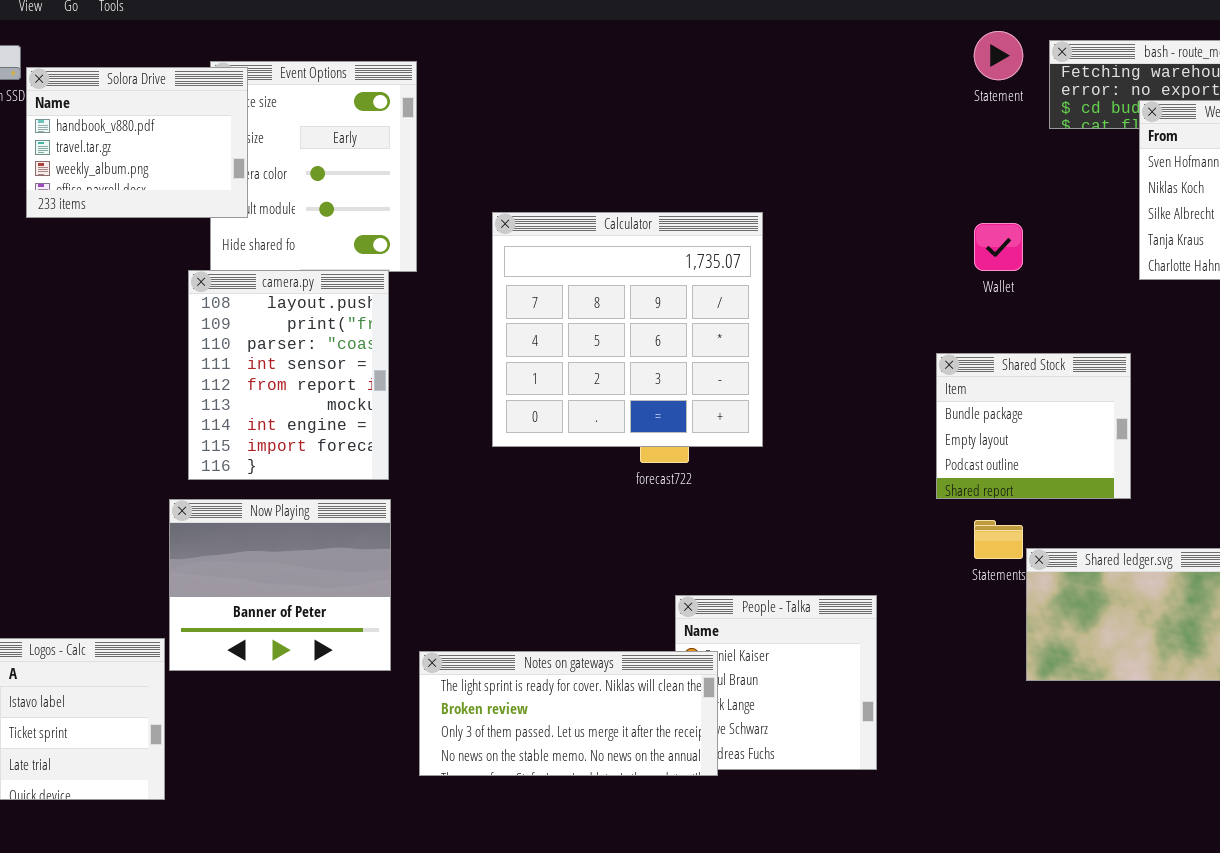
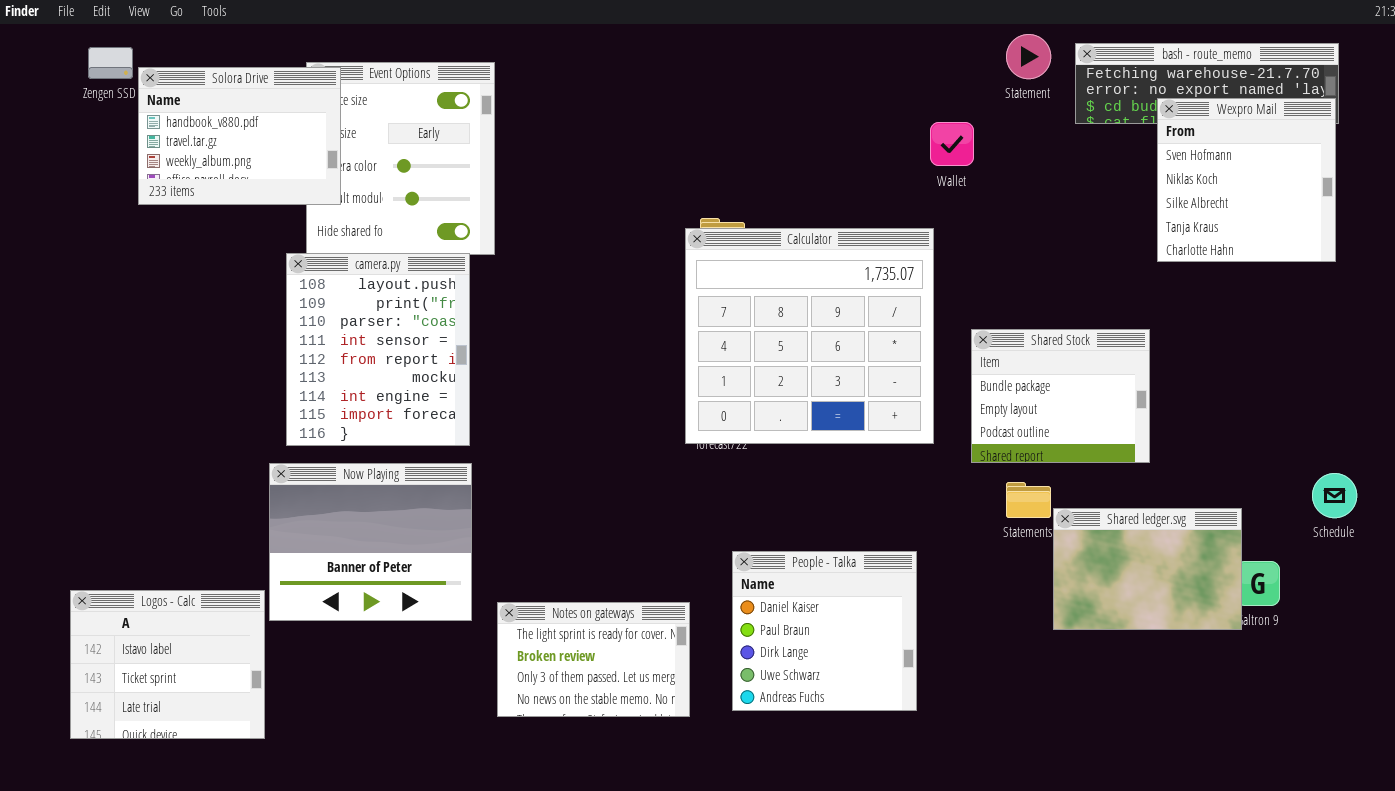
Calculator: [492,212,763,447] -> [685,228,934,444], moved
Wallet: [974,223,1023,271] -> [930,122,974,166], moved
Notes on gateways: [419,651,718,776] -> [497,602,690,717], resized

